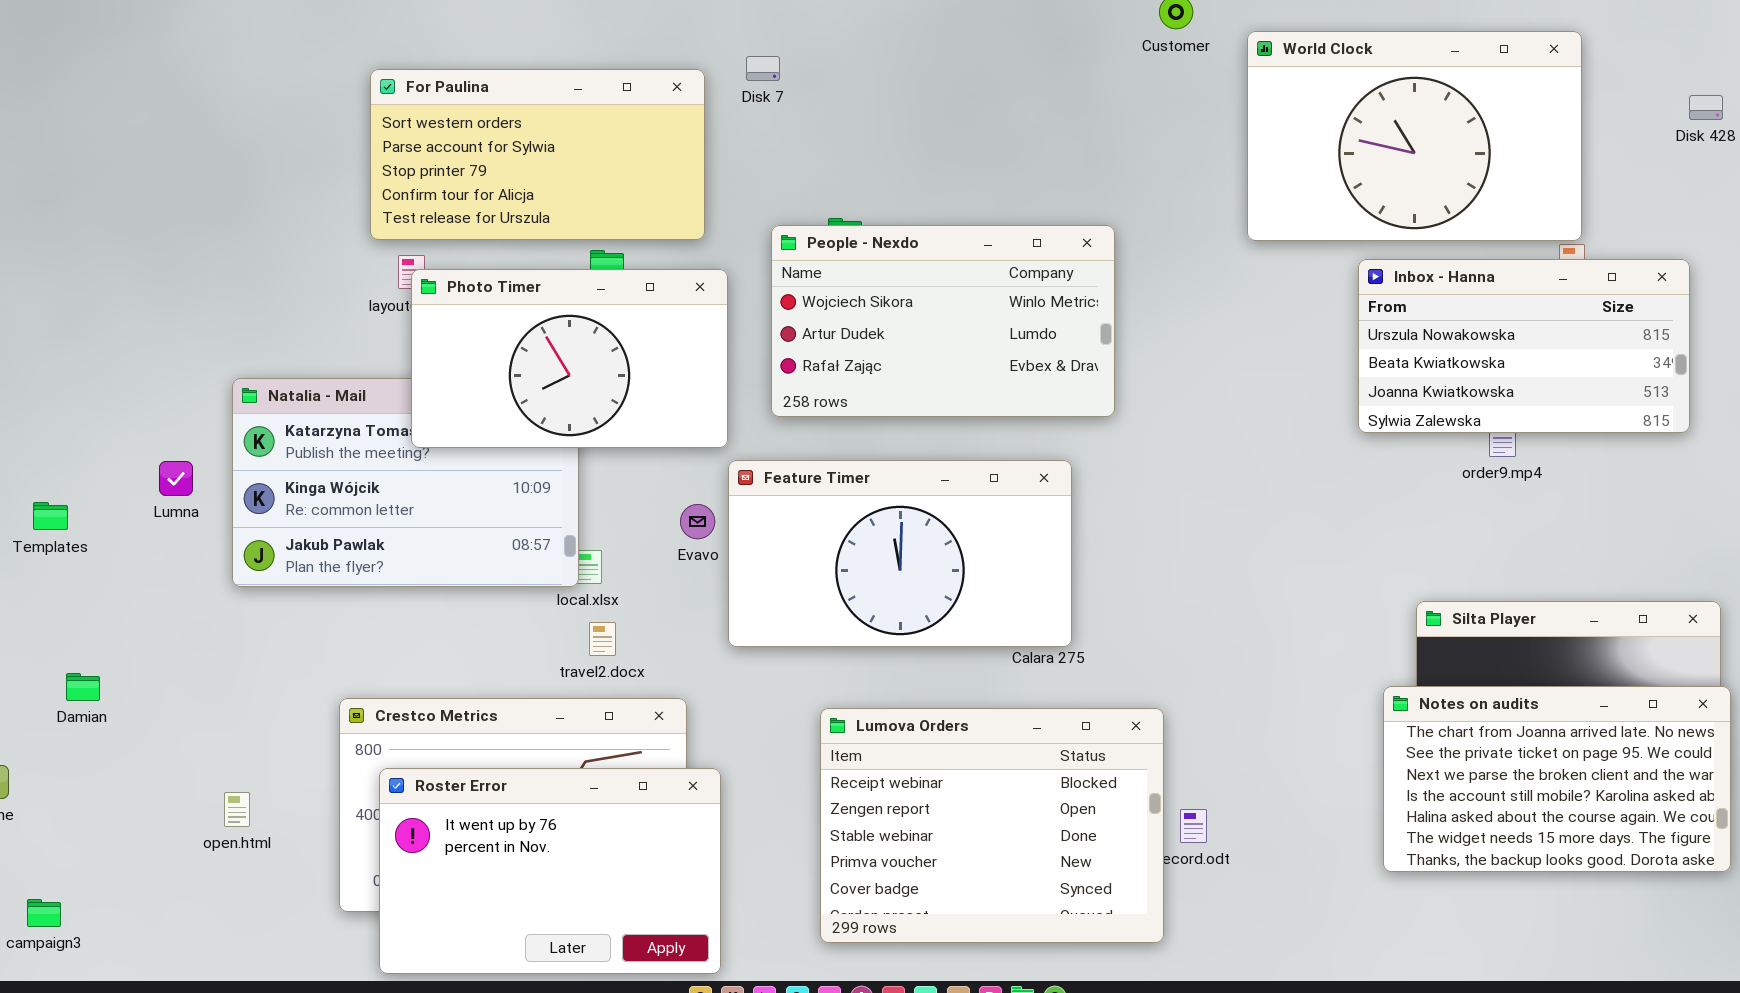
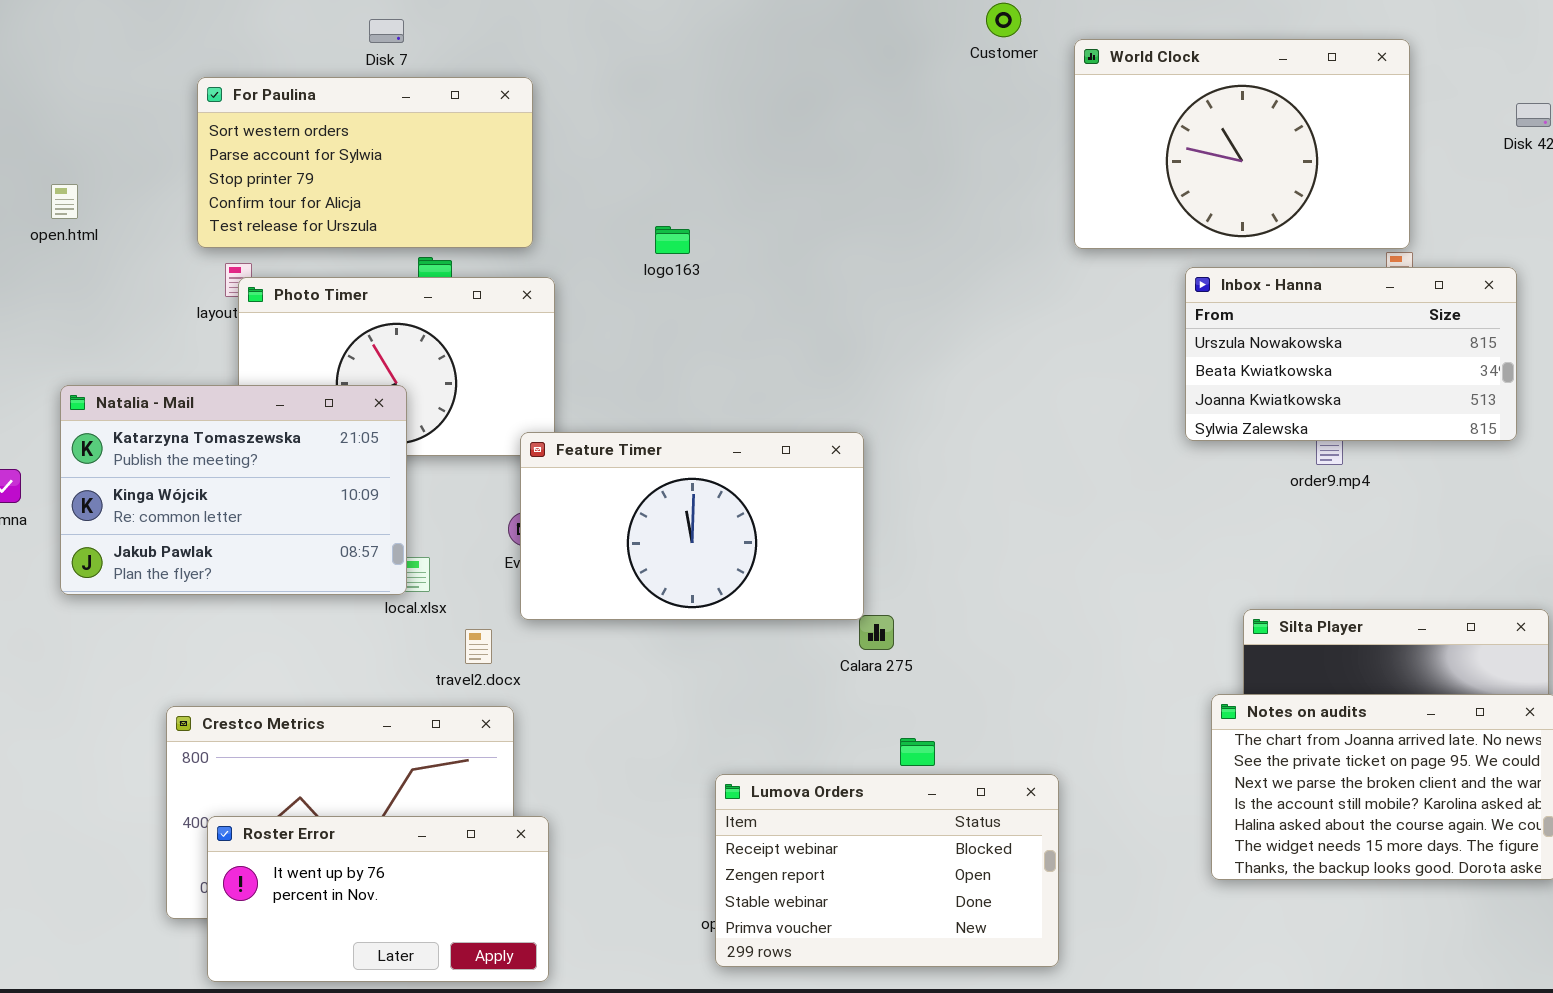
Disk 7: [746,56,780,81] -> [369,19,404,43], moved
People - Nexdo: [771,225,1115,417] -> none, closed
Natalia - Mail: [232,378,579,587] -> [60,385,407,595], raised
Feature Timer: [728,460,1072,647] -> [520,432,864,620], moved
travel2.docx: [589,622,616,656] -> [465,629,492,664], moved
Lumova Orders: [820,708,1164,943] -> [715,774,1059,967], moved, resized
Roster Error: [379,768,721,974] -> [207,816,549,982], resized
open.html: [224,792,250,827] -> [51,184,78,219], moved

